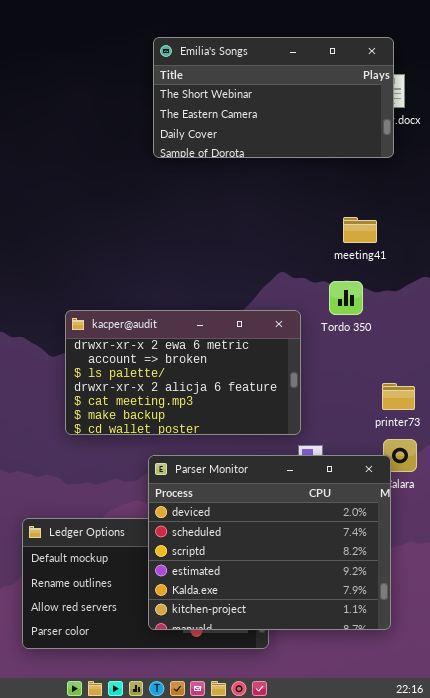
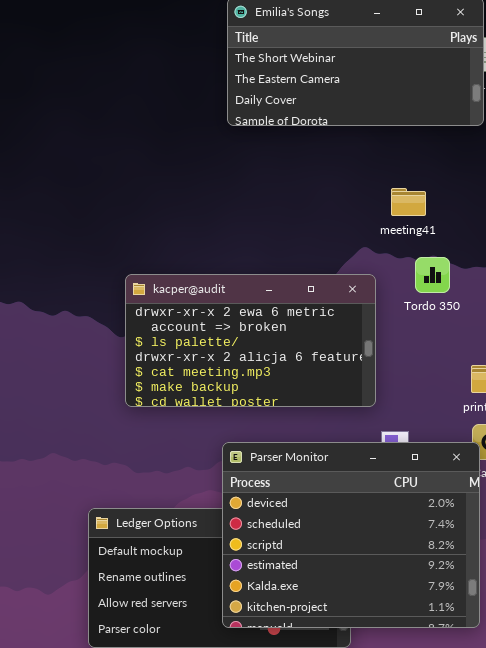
meeting41: [343,217,377,243] -> [391,188,426,216], moved
kacper@audit: [65,310,301,435] -> [125,274,376,407], moved

